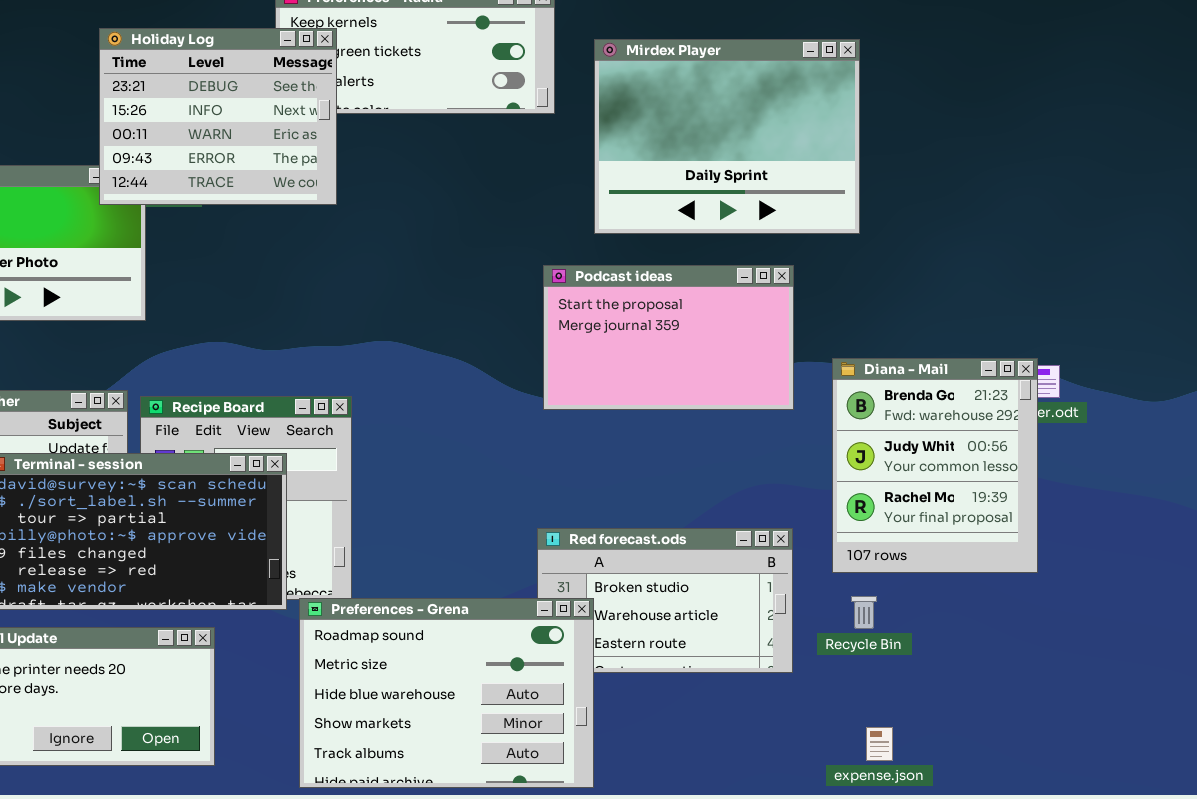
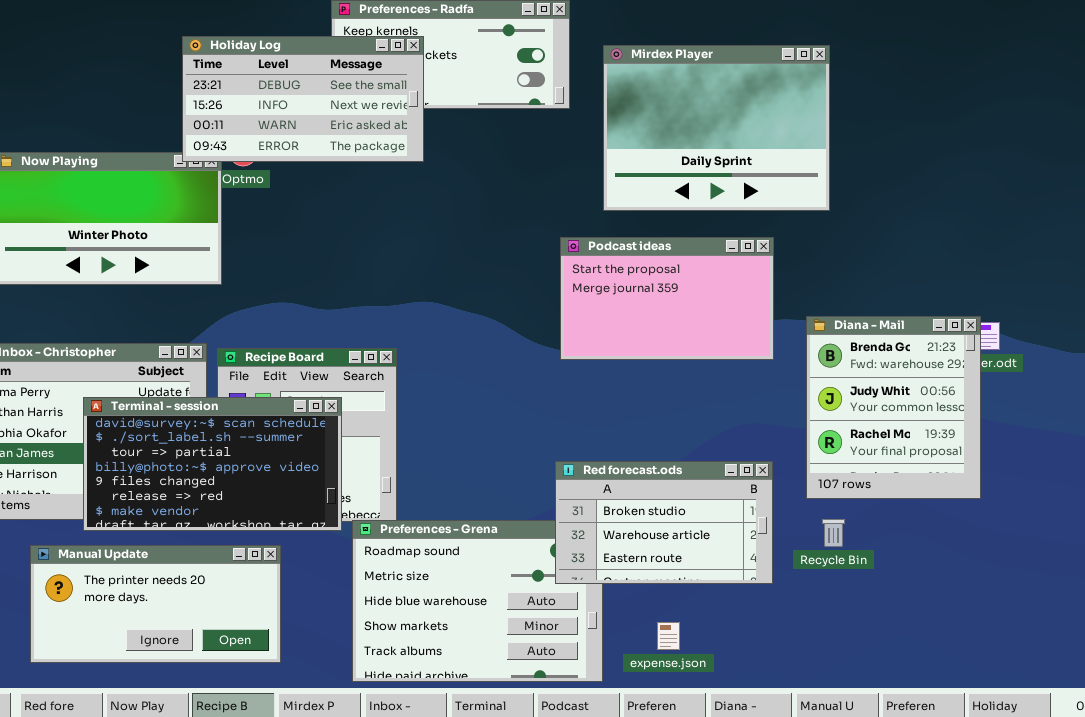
Holiday Log: [99,28,337,205] -> [182,36,424,162], resized
Red forecast.ods: [537,528,793,673] -> [555,461,773,584], raised
expense.json: [866,727,893,761] -> [657,622,680,650], moved

